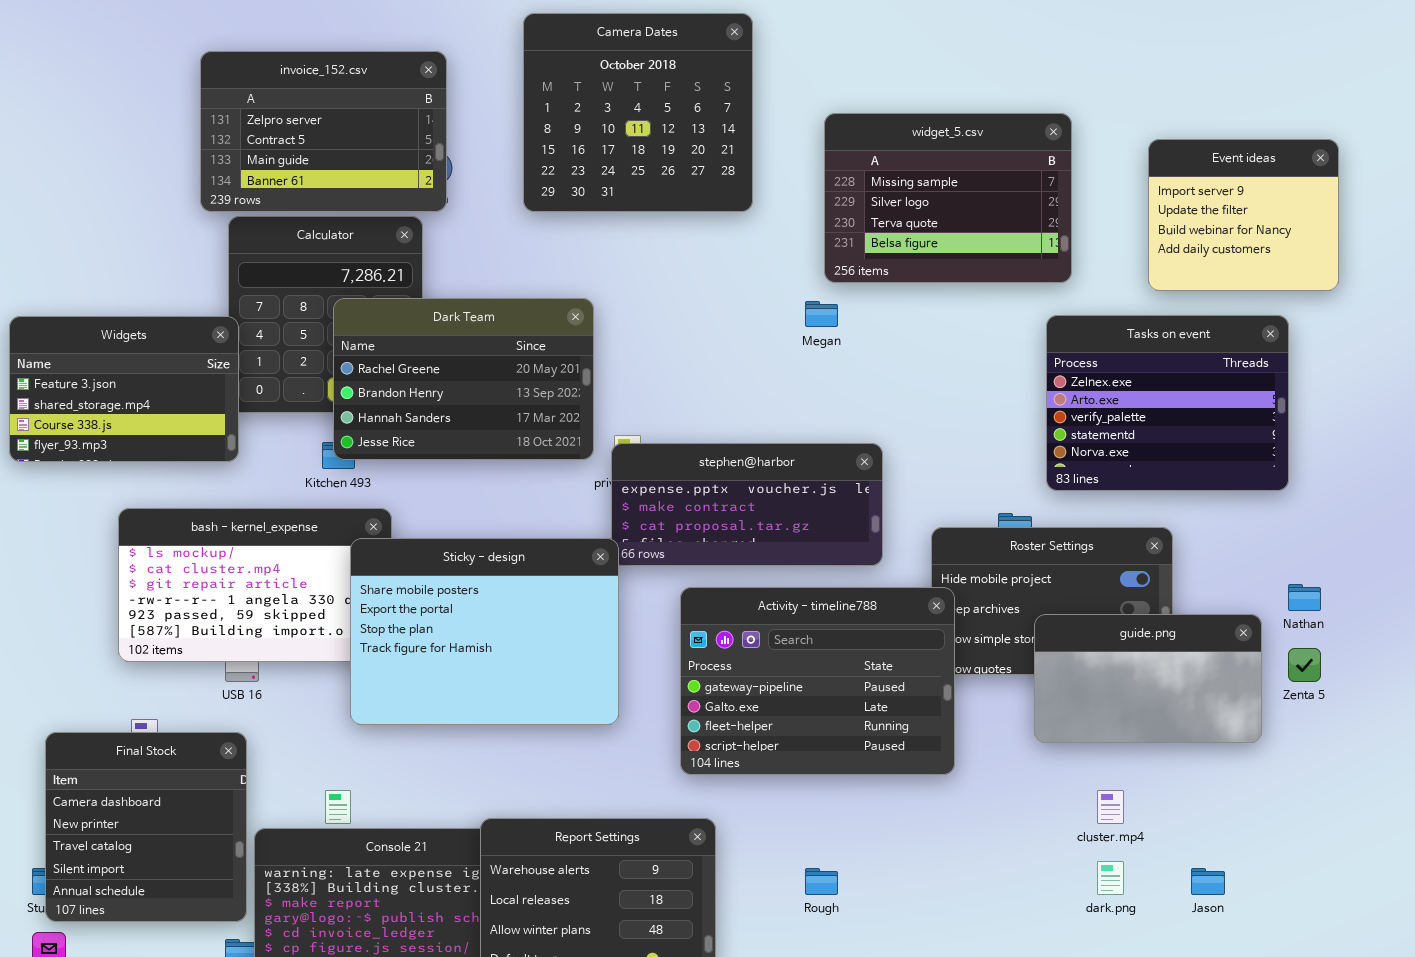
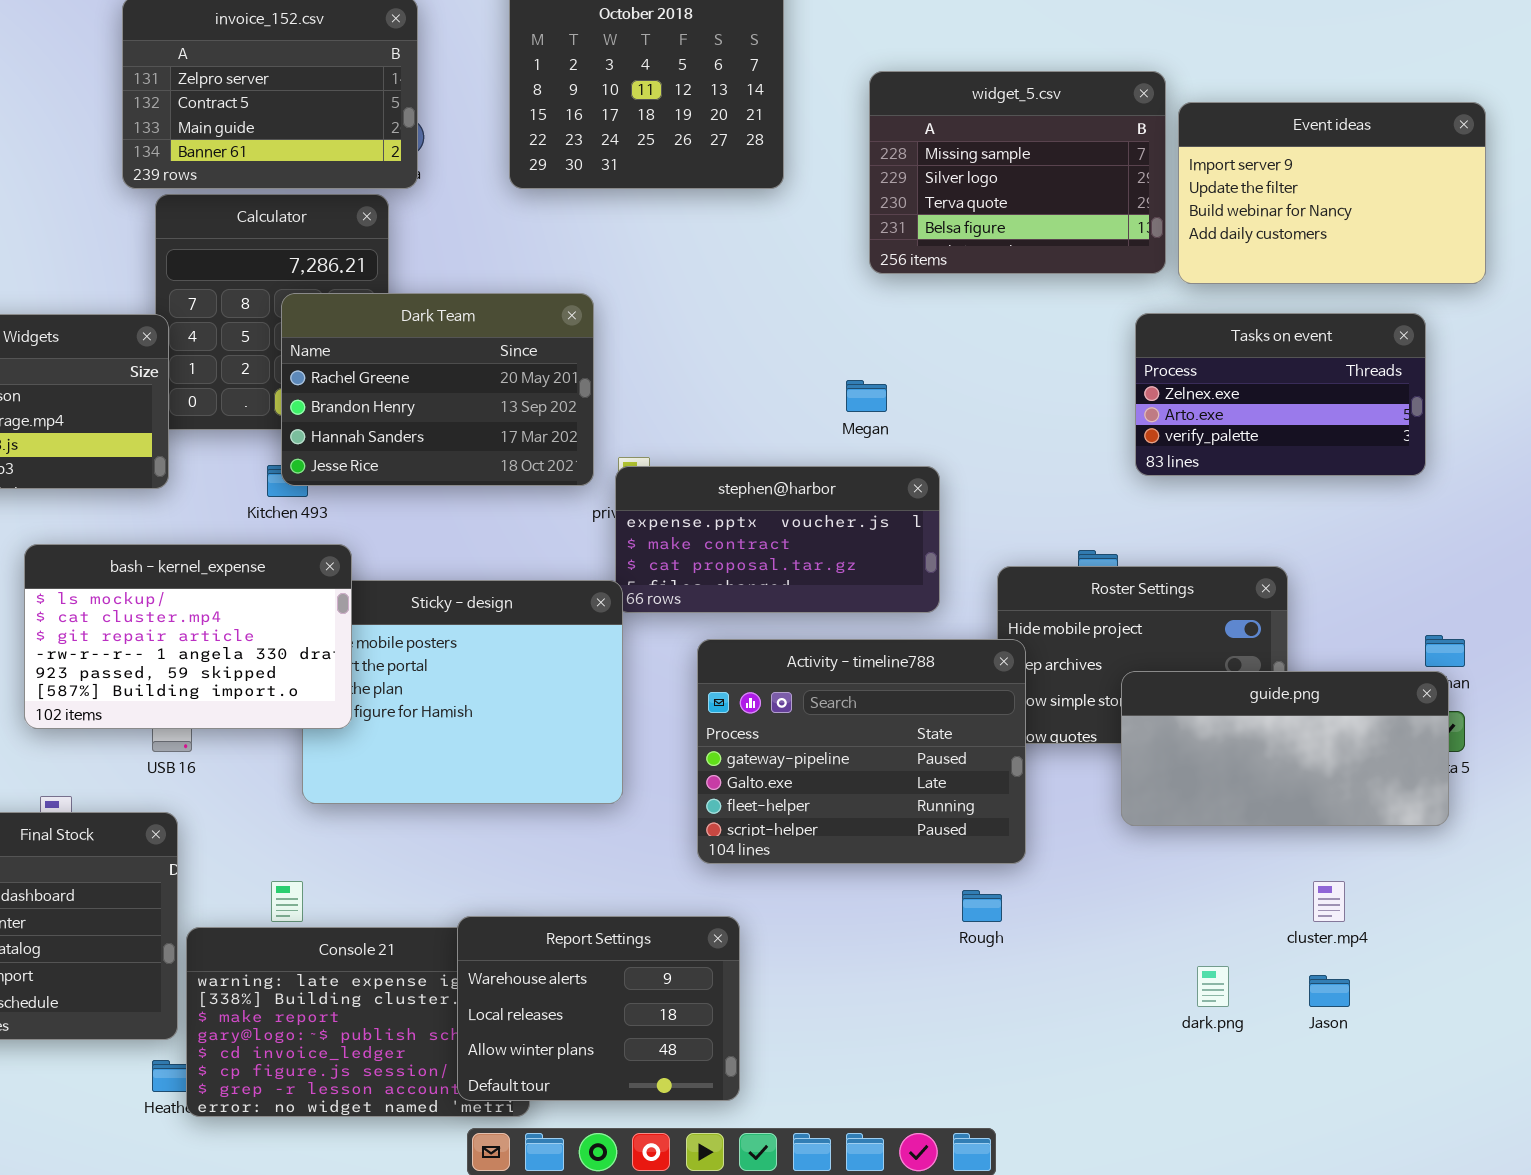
Event ideas: [1148,139,1339,291] -> [1178,102,1486,284], resized
Megan: [805,301,838,327] -> [846,380,887,412], moved
Tasks on event: [1046,315,1289,491] -> [1135,313,1426,476], resized
bash - kernel_expense: [118,508,392,662] -> [24,544,352,729], raised
guide.png: [1034,614,1262,743] -> [1121,671,1449,826], resized
cluster.mp4: [1097,790,1124,824] -> [1313,881,1345,922], moved
Rough: [805,868,838,895] -> [962,890,1002,922], moved

